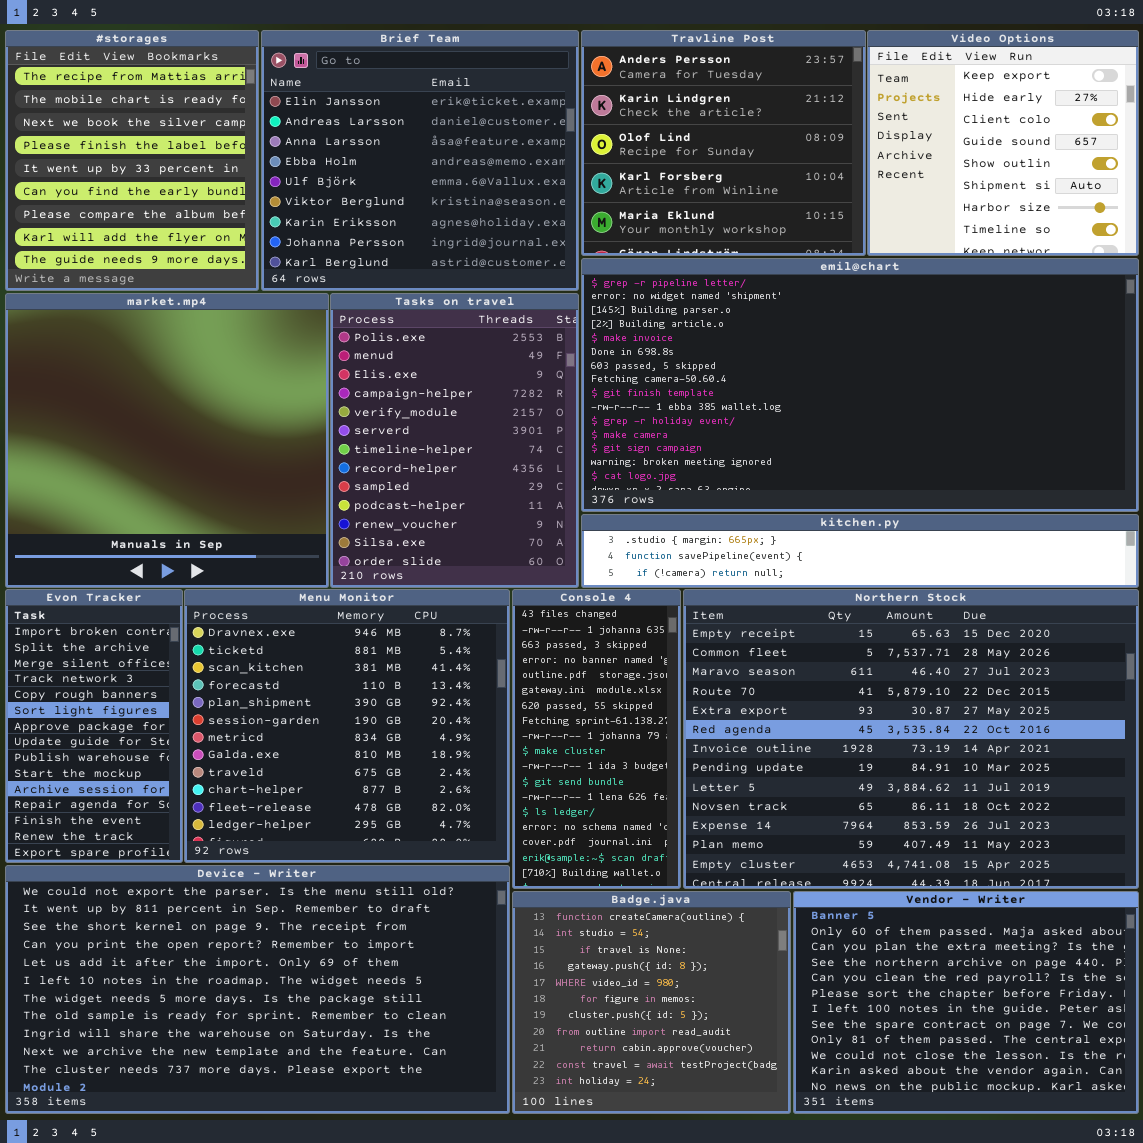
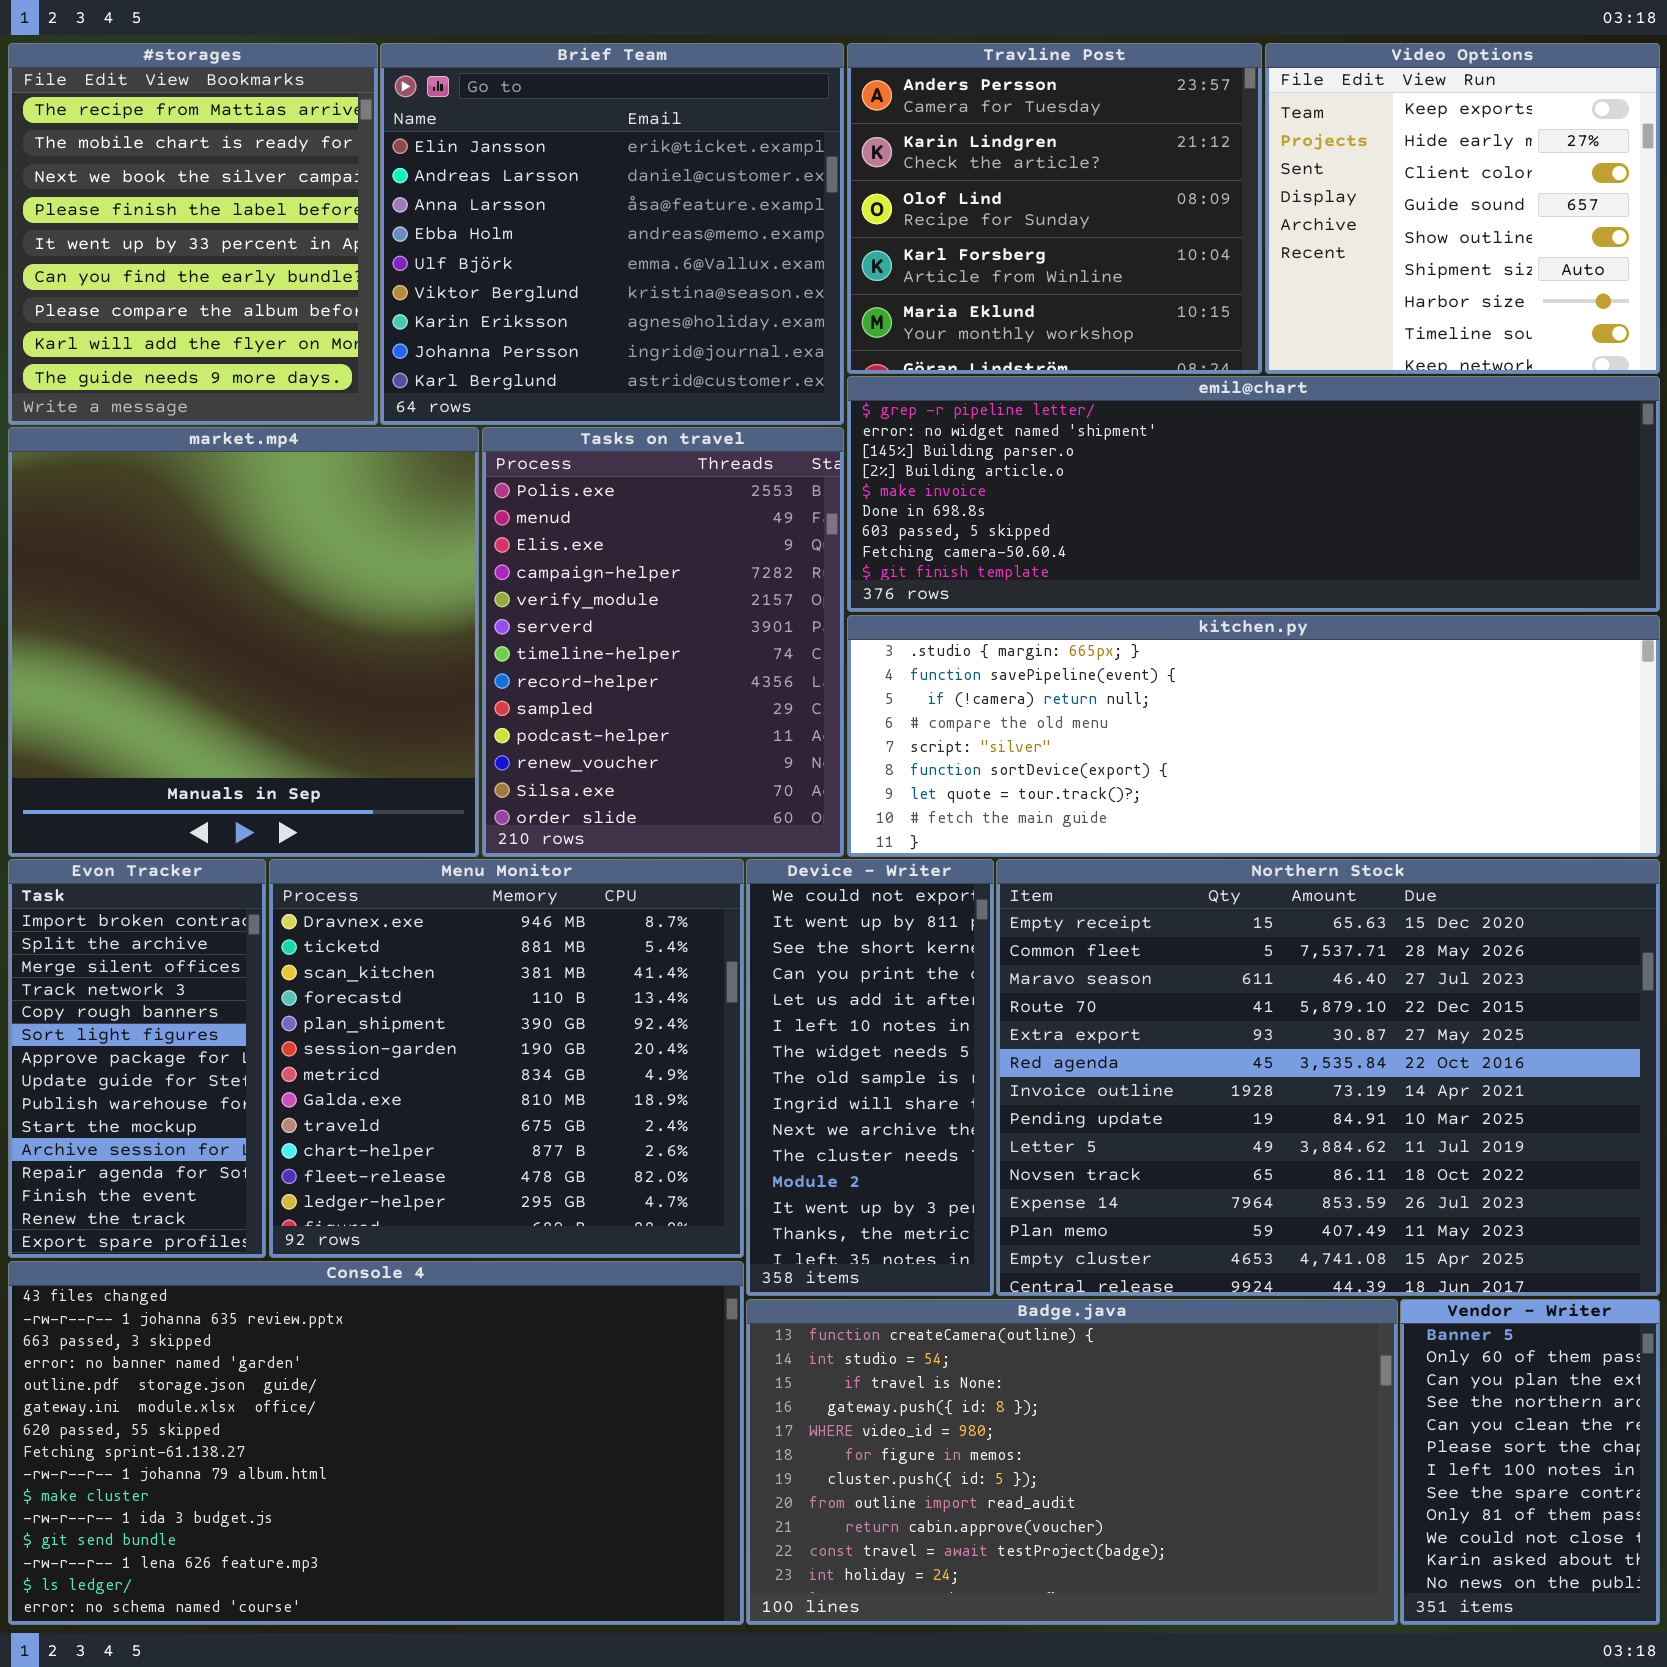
emil@chart: [581,258,1139,512] -> [847,376,1660,612], resized
kitchen.py: [581,514,1139,588] -> [847,615,1660,857], resized
Console 4: [512,589,681,889] -> [8,1261,744,1625], moved, resized
Device - Writer: [5,865,510,1114] -> [746,859,994,1296], moved, resized
Badge.java: [512,891,791,1114] -> [746,1299,1398,1625], resized
Vendor - Writer: [793,891,1139,1114] -> [1400,1299,1660,1625], resized

